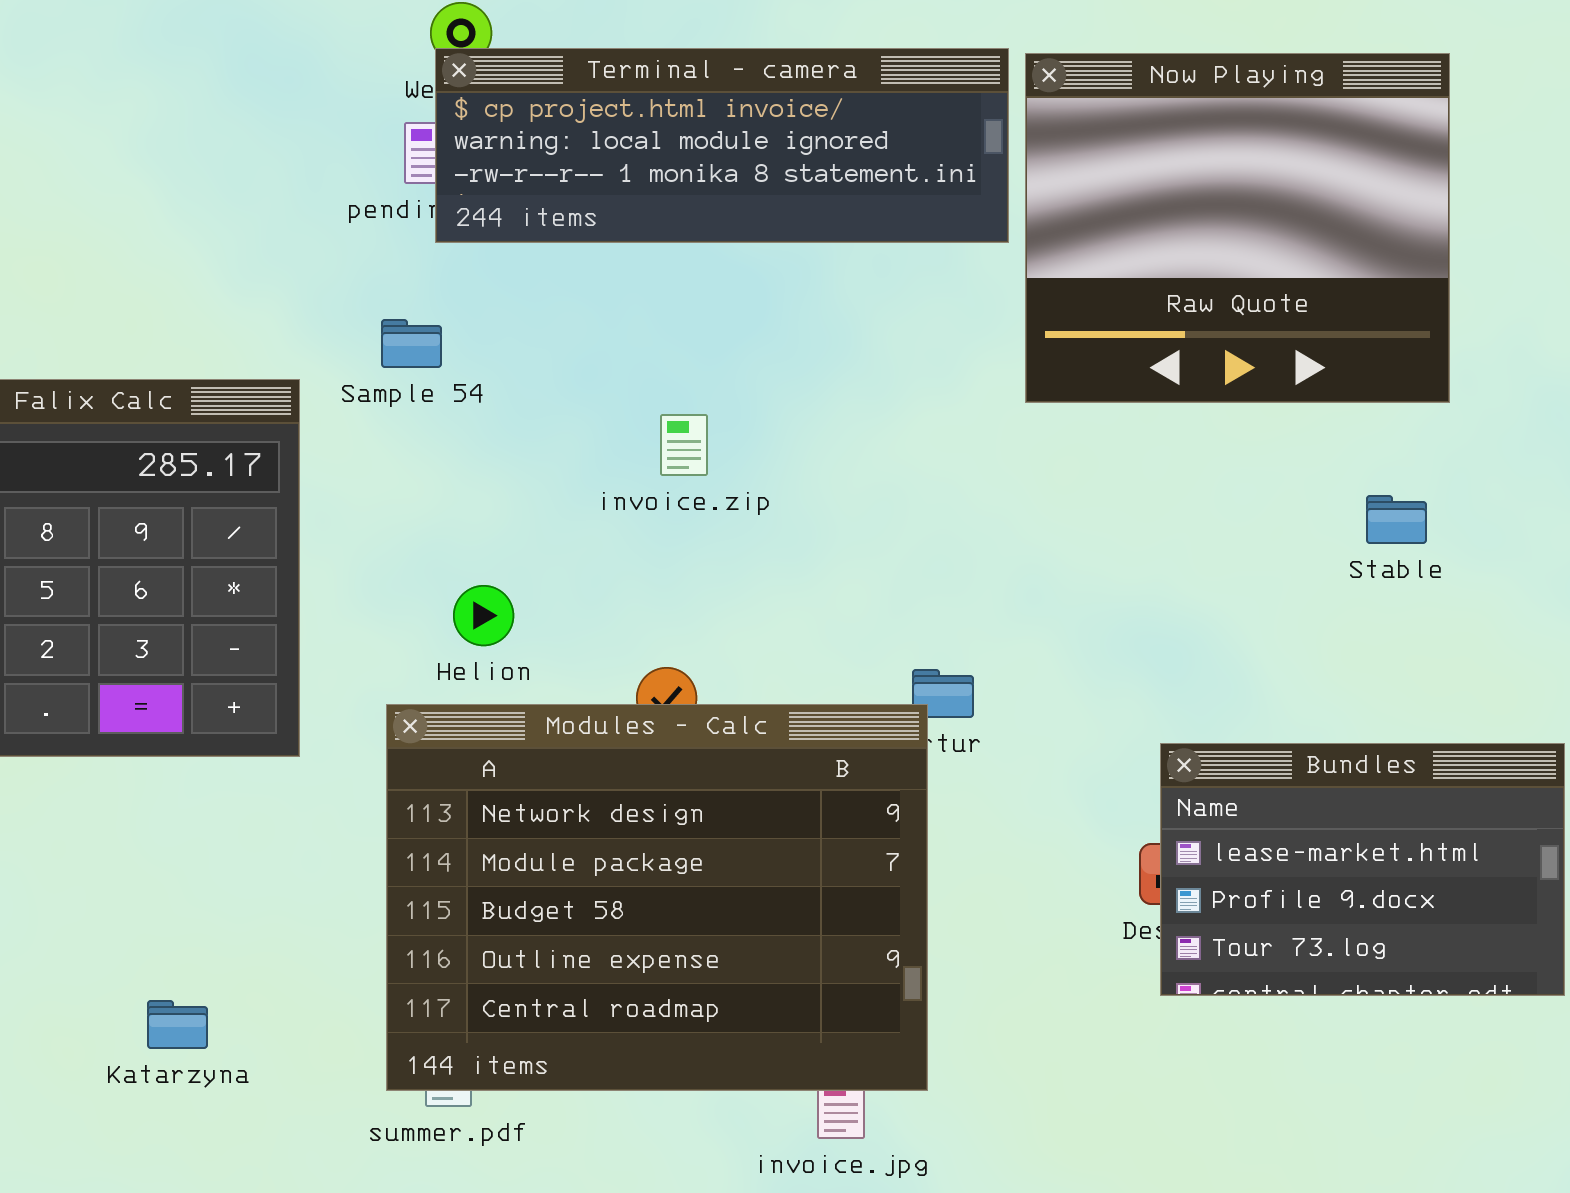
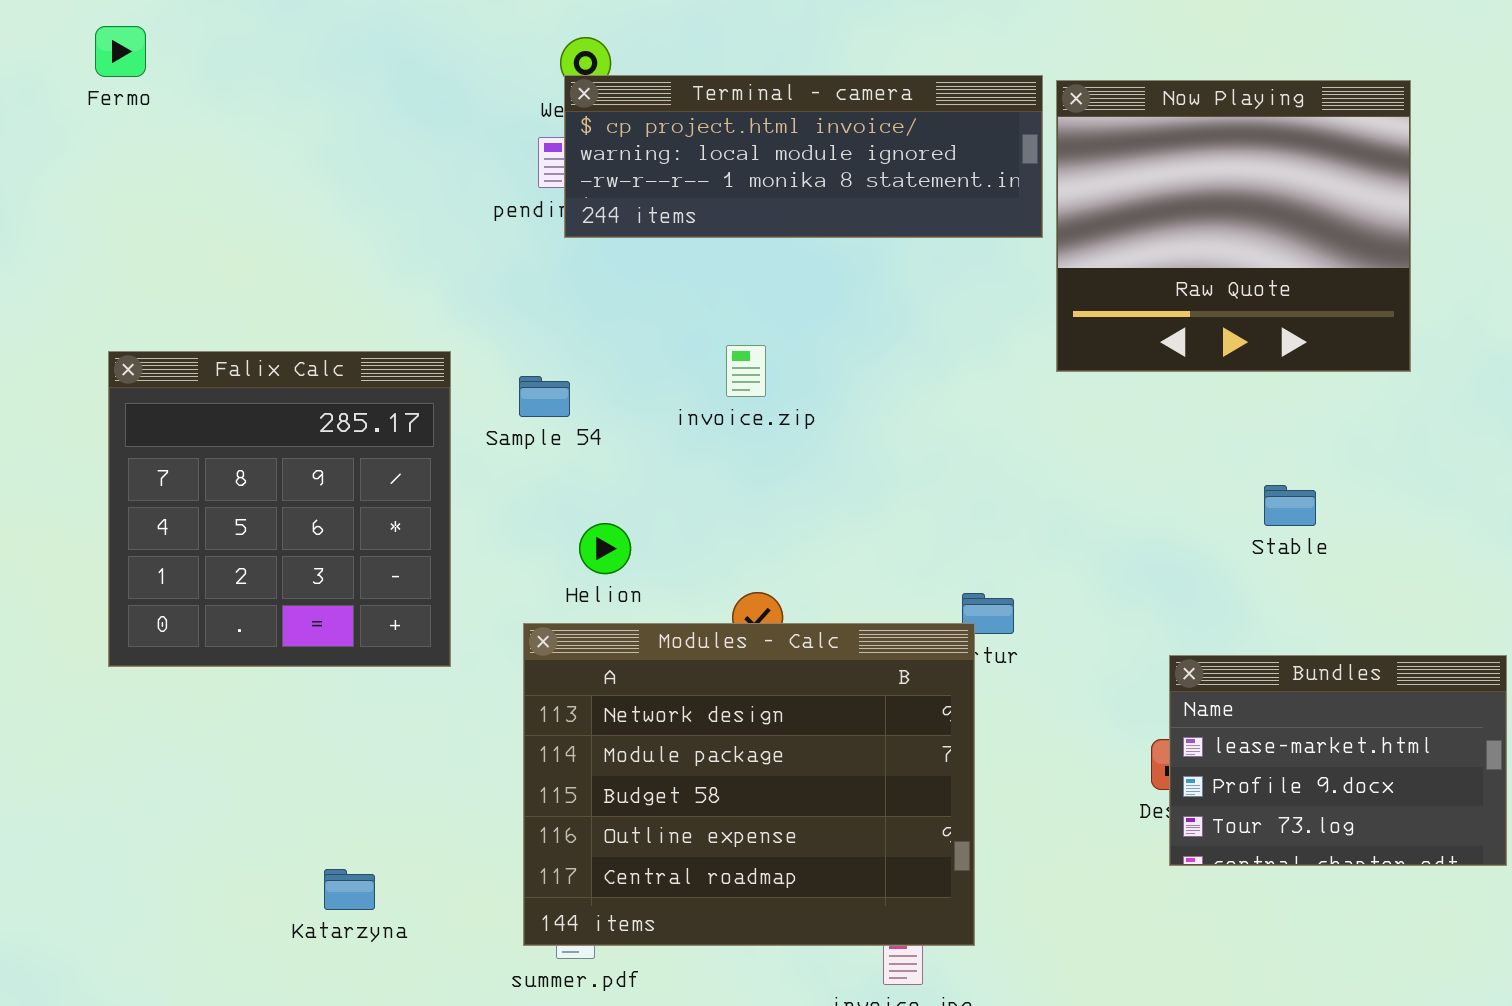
Sample 54: [381,319,442,368] -> [519,376,570,417], moved
invoice.zip: [660,414,708,476] -> [726,345,766,397], moved
Stable: [1366,495,1427,544] -> [1264,485,1316,526], moved

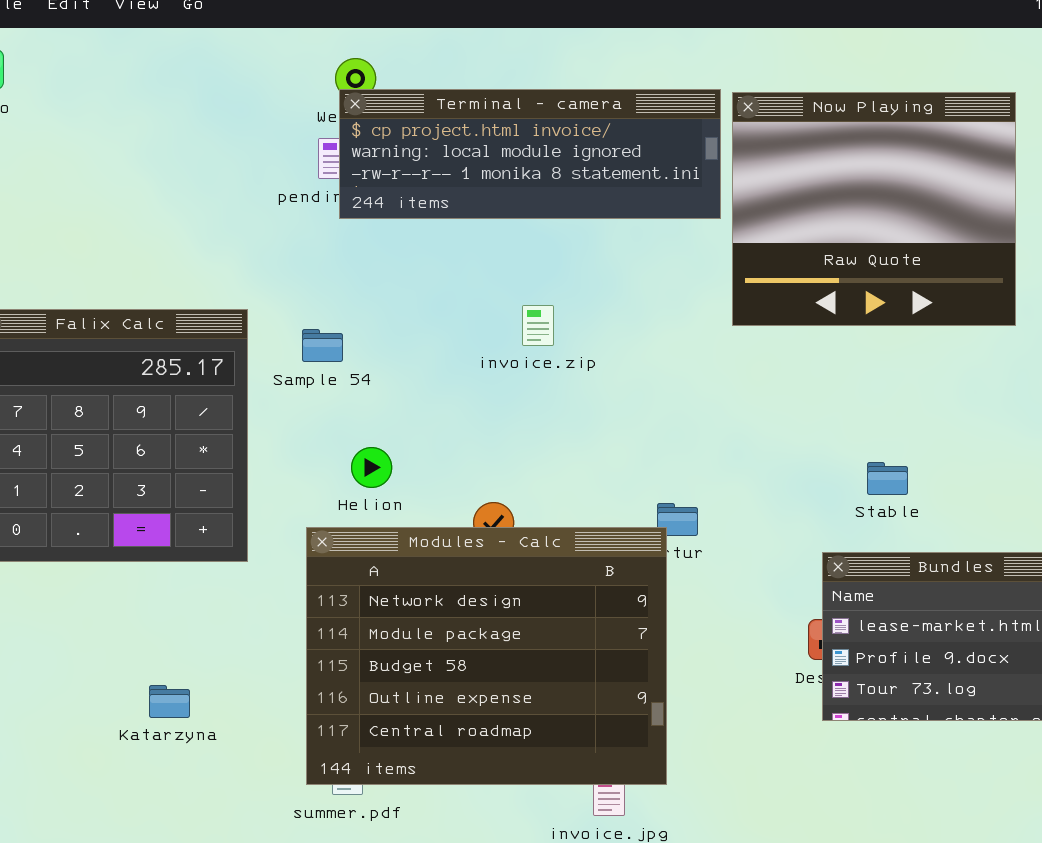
invoice.zip: [726,345,766,397] -> [522,305,554,346], moved
Stable: [1264,485,1316,526] -> [867,462,908,495], moved
Katarzyna: [324,869,375,910] -> [149,685,190,718], moved

